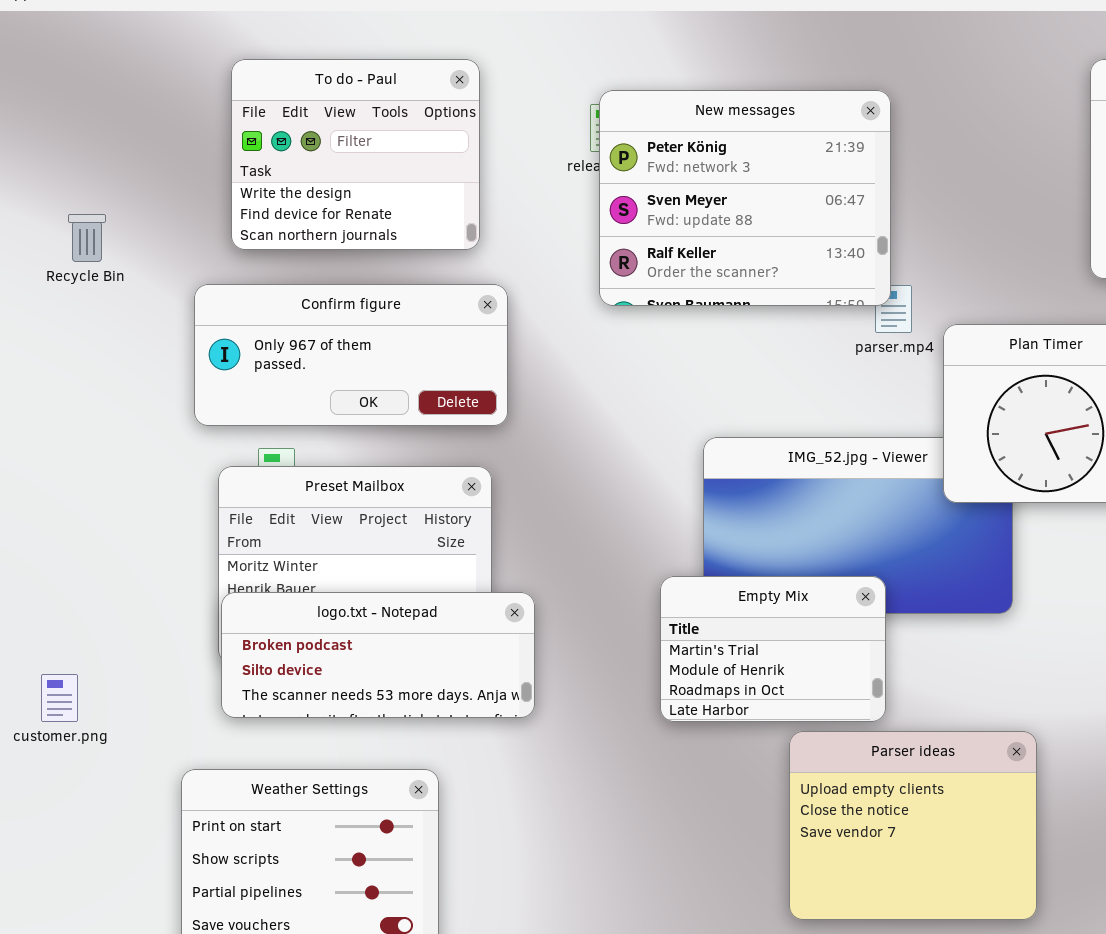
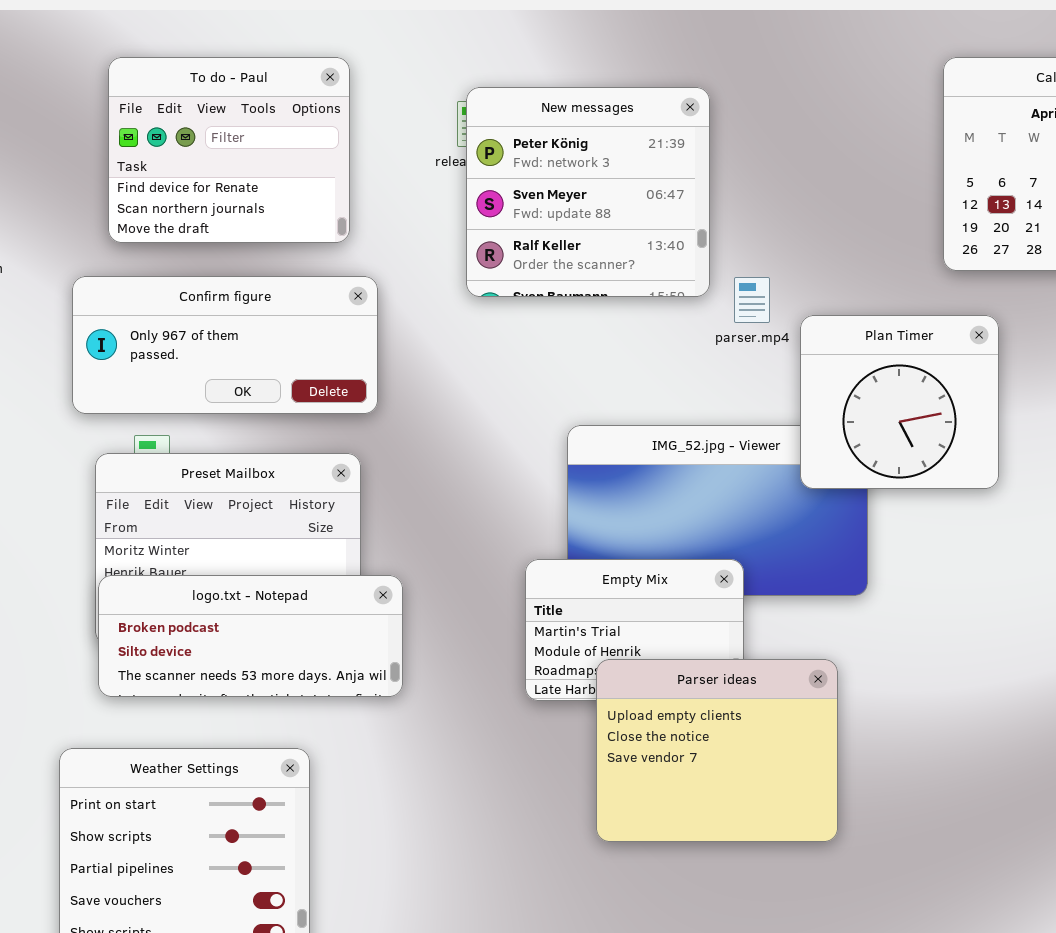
To do - Paul: [231,59,480,250] -> [108,57,350,243], scrolled down 1 row
New messages: [599,90,891,306] -> [466,87,710,297], resized
Parser ideas: [789,731,1037,920] -> [596,659,838,842], moved

